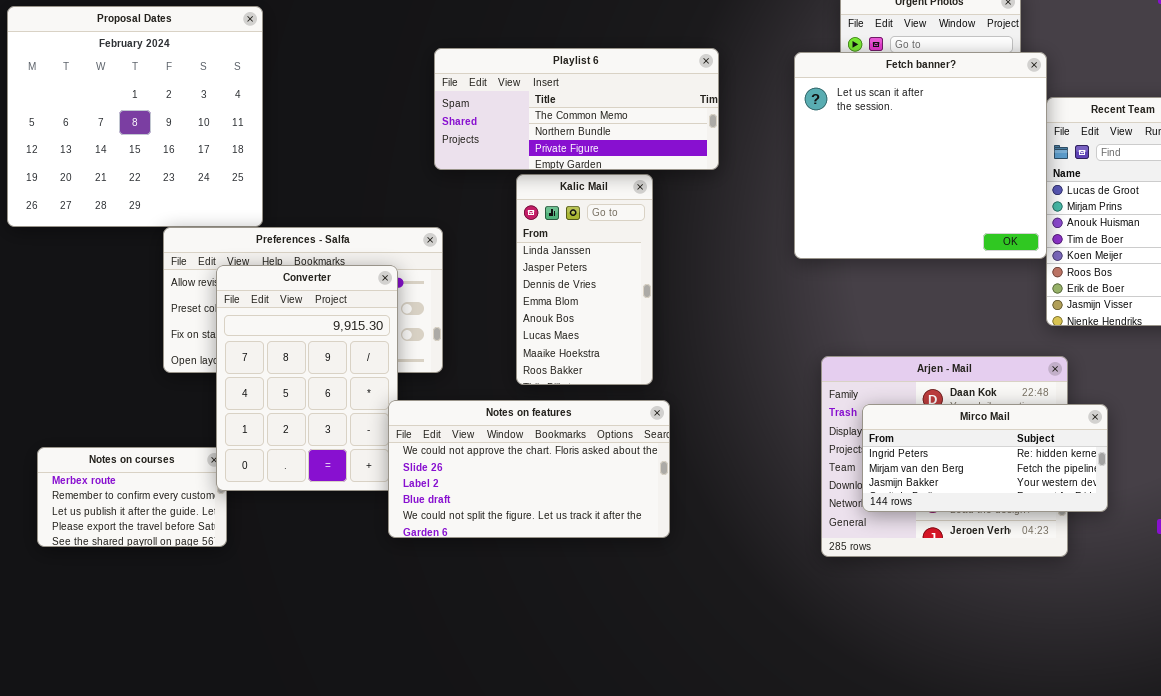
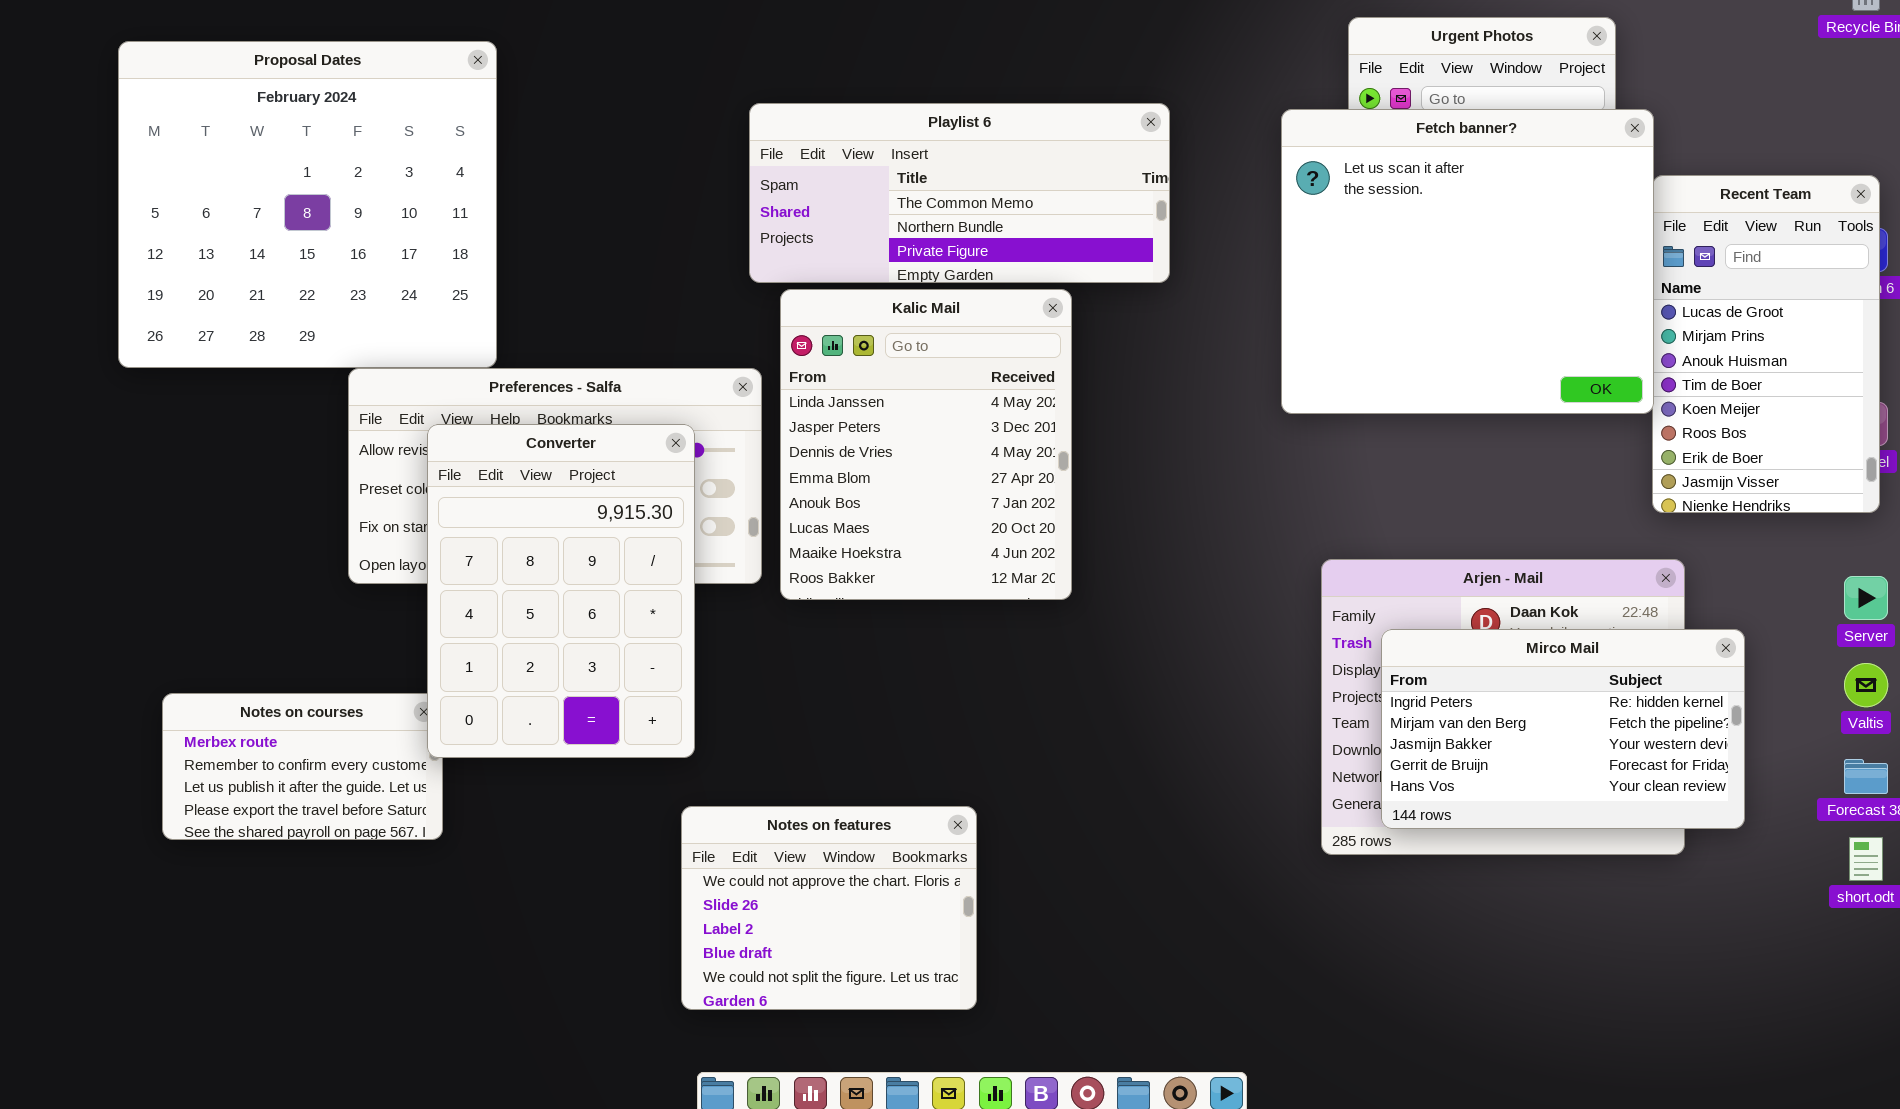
Kalic Mail: [516,174,653,385] -> [780,289,1072,600], resized
Notes on features: [388,400,670,538] -> [681,806,977,1010], moved, resized
Mirco Mail: [862,404,1108,512] -> [1381,629,1745,829], resized

